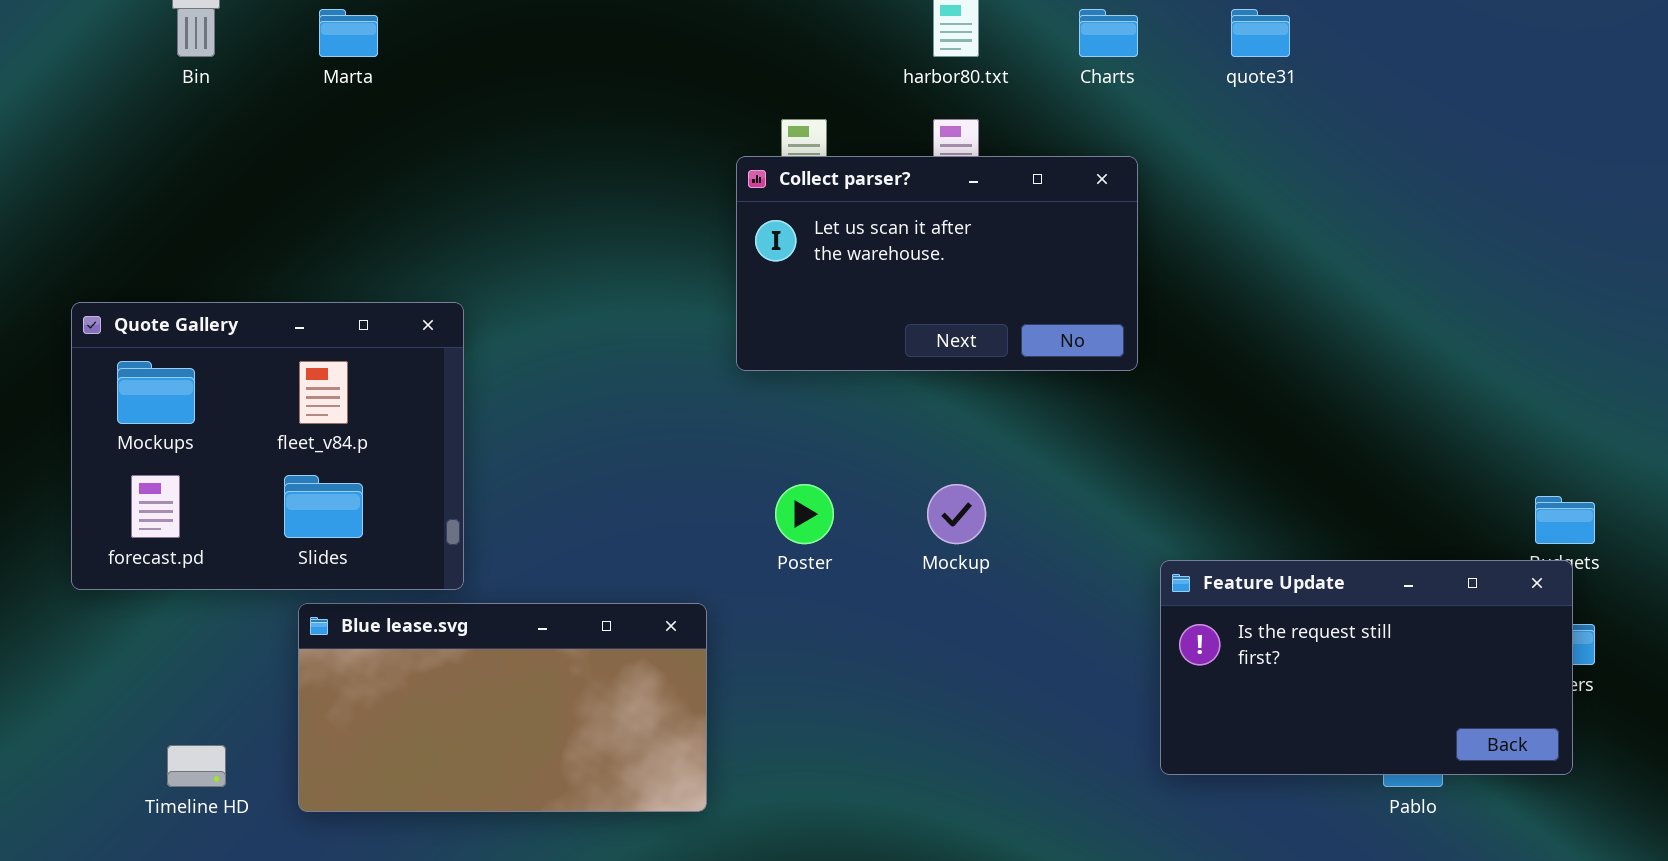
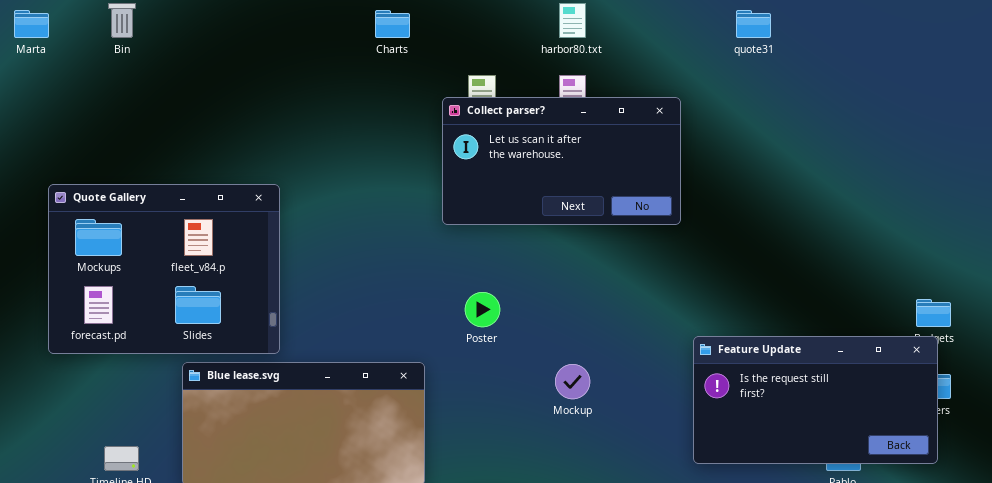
Marta: [319,9,378,57] -> [14,10,49,38], moved
Charts: [1079,9,1138,57] -> [375,10,410,38], moved
Mockup: [927,484,986,544] -> [555,364,590,399], moved

